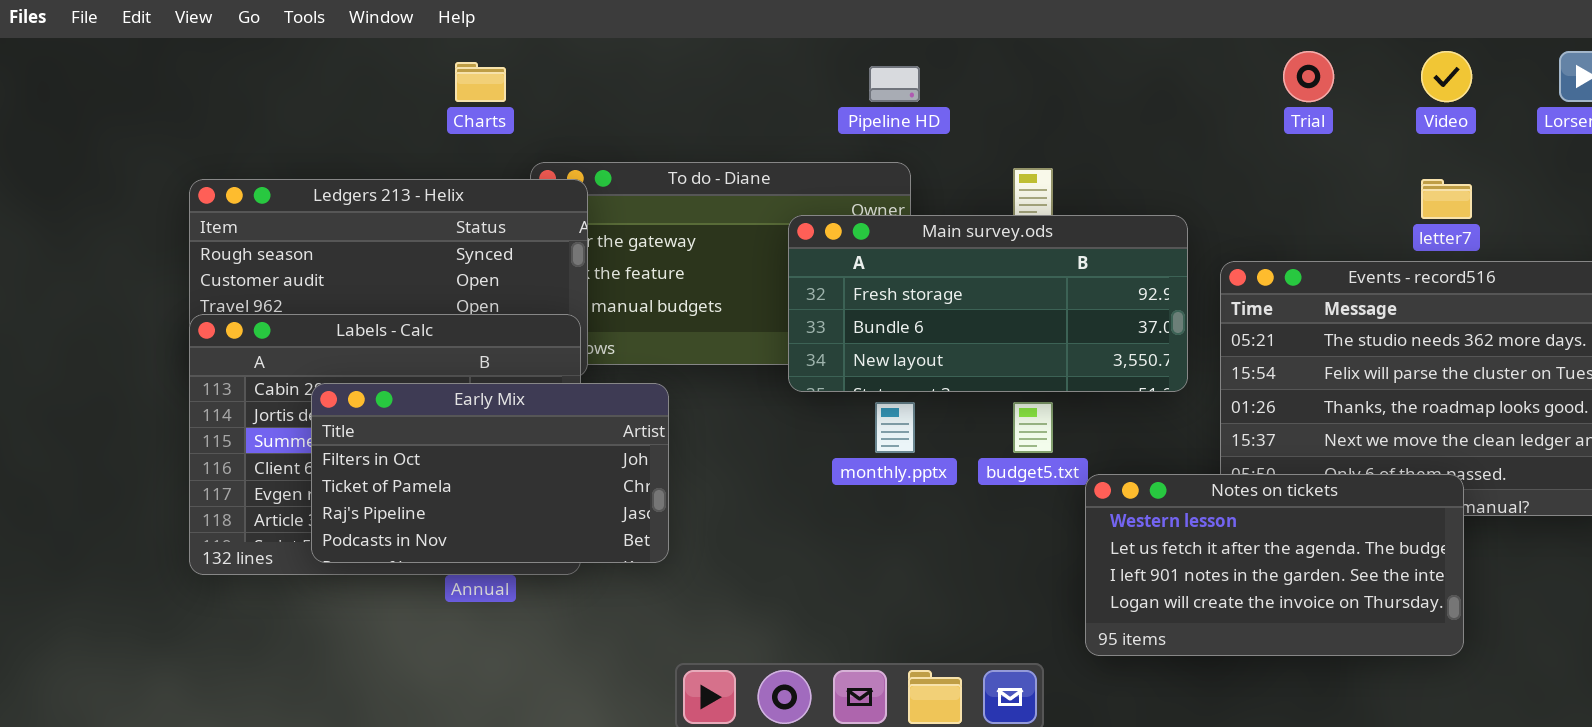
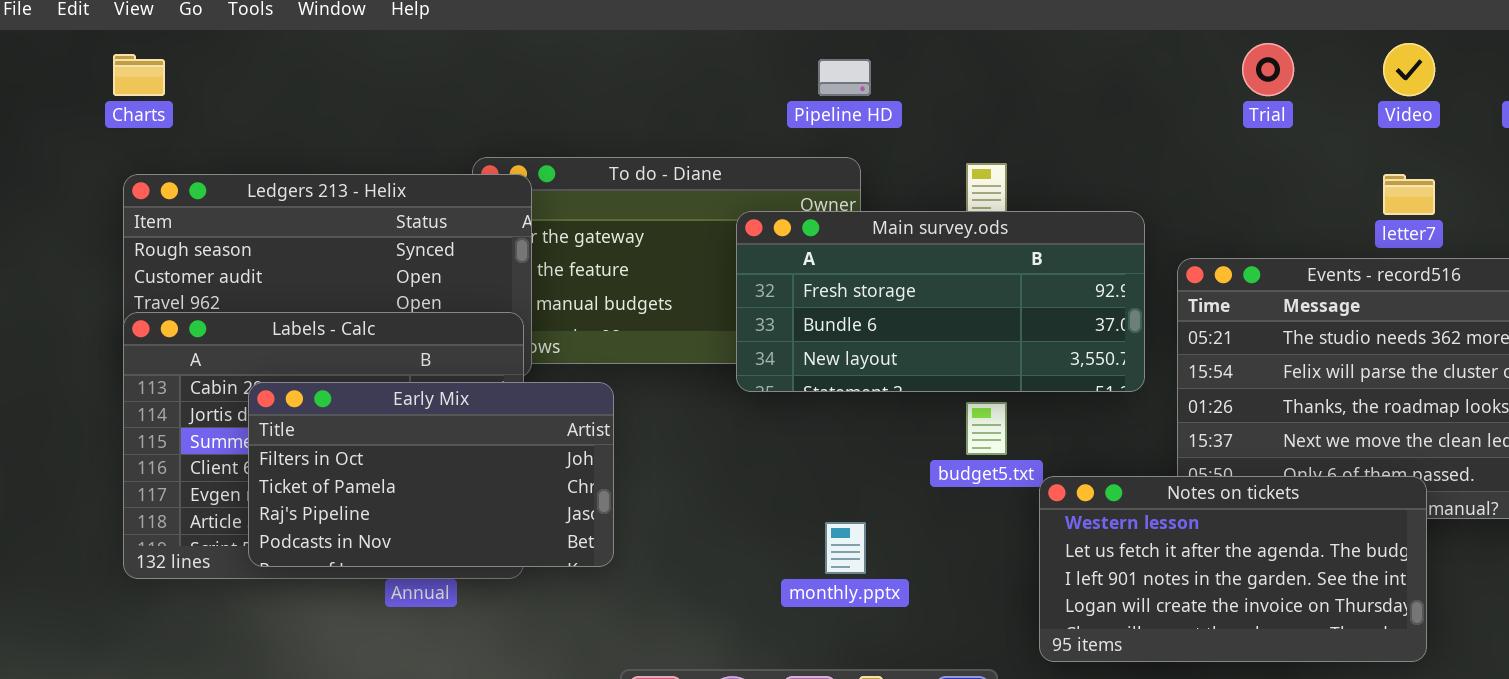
Charts: [455,62,506,102] -> [113,54,165,96], moved
monthly.pptx: [875,402,915,453] -> [825,522,866,574], moved

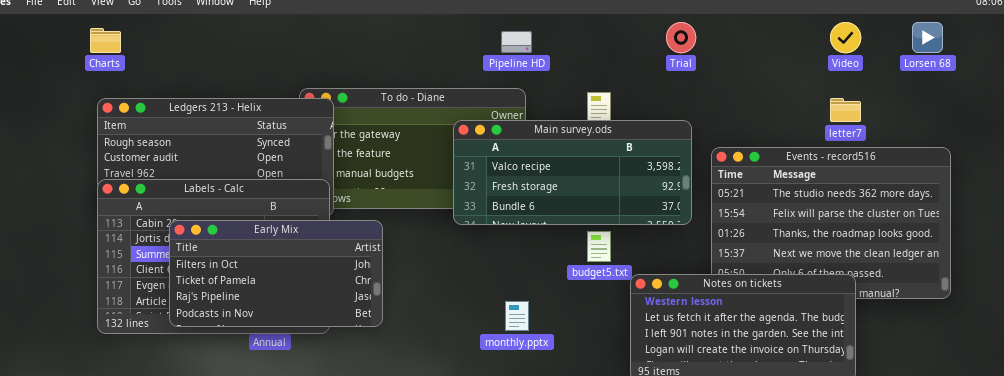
Trial: [1242,43,1294,96] -> [666,22,696,53], moved
Main survey.ods: [736,211,1145,392] -> [453,120,692,225], scrolled up 1 row

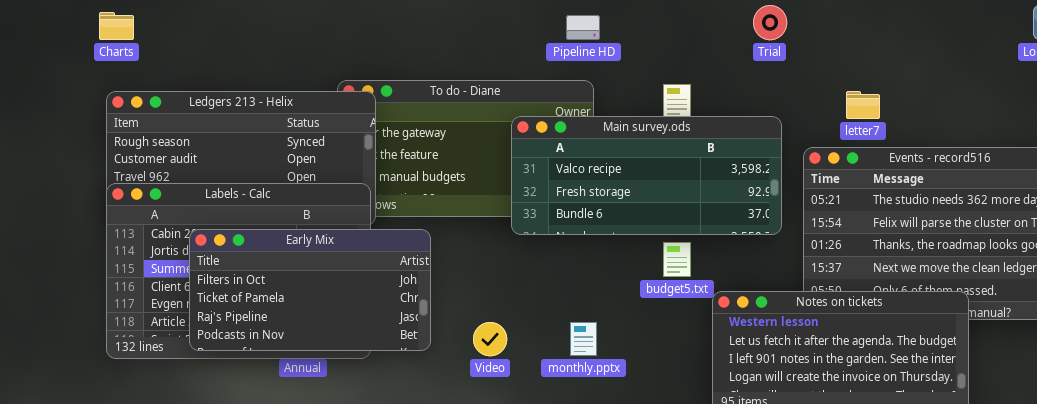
Video: [830,22,861,53] -> [473,322,507,356], moved
letter7: [830,98,861,122] -> [846,91,880,119], moved

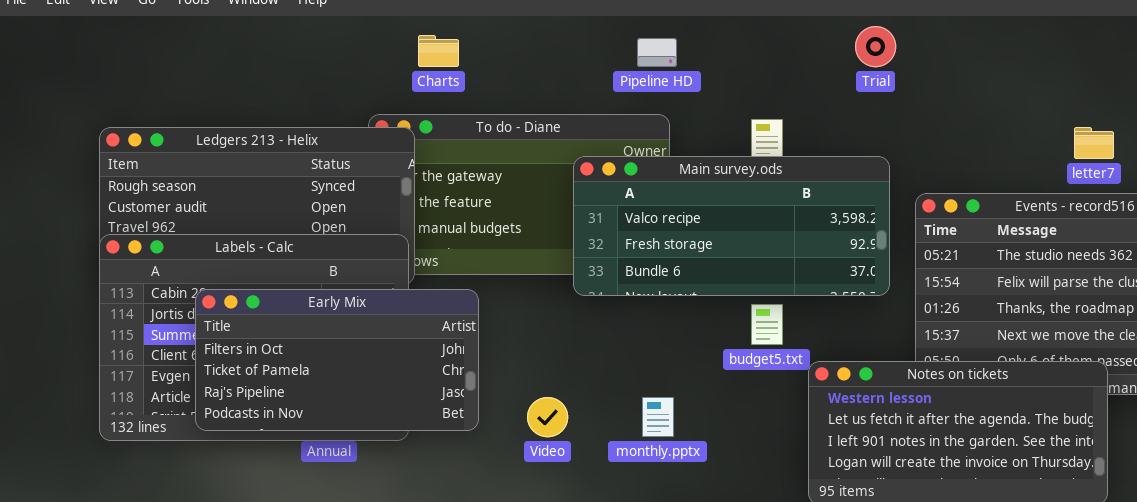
Charts: [99,12,134,40] -> [418,35,459,67], moved
letter7: [846,91,880,119] -> [1074,127,1114,159], moved

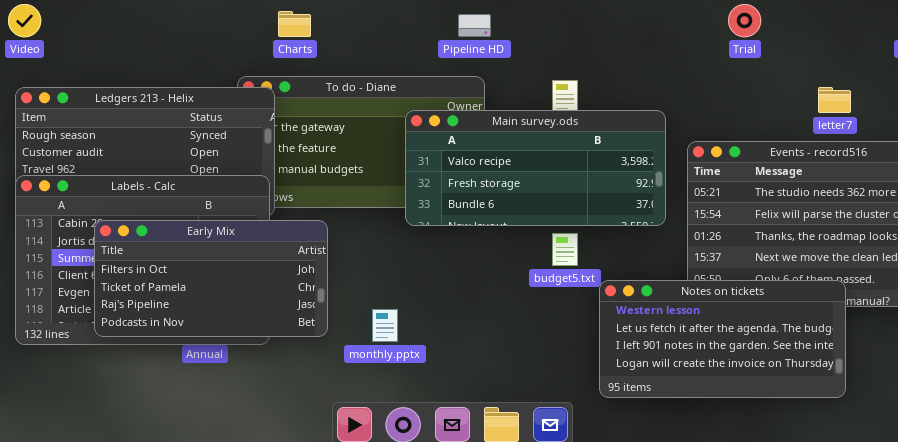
Trial: [855,26,896,67] -> [728,4,761,37], moved
Video: [527,397,568,437] -> [8,4,41,37], moved
monthly.pptx: [642,397,674,437] -> [372,309,398,342], moved

